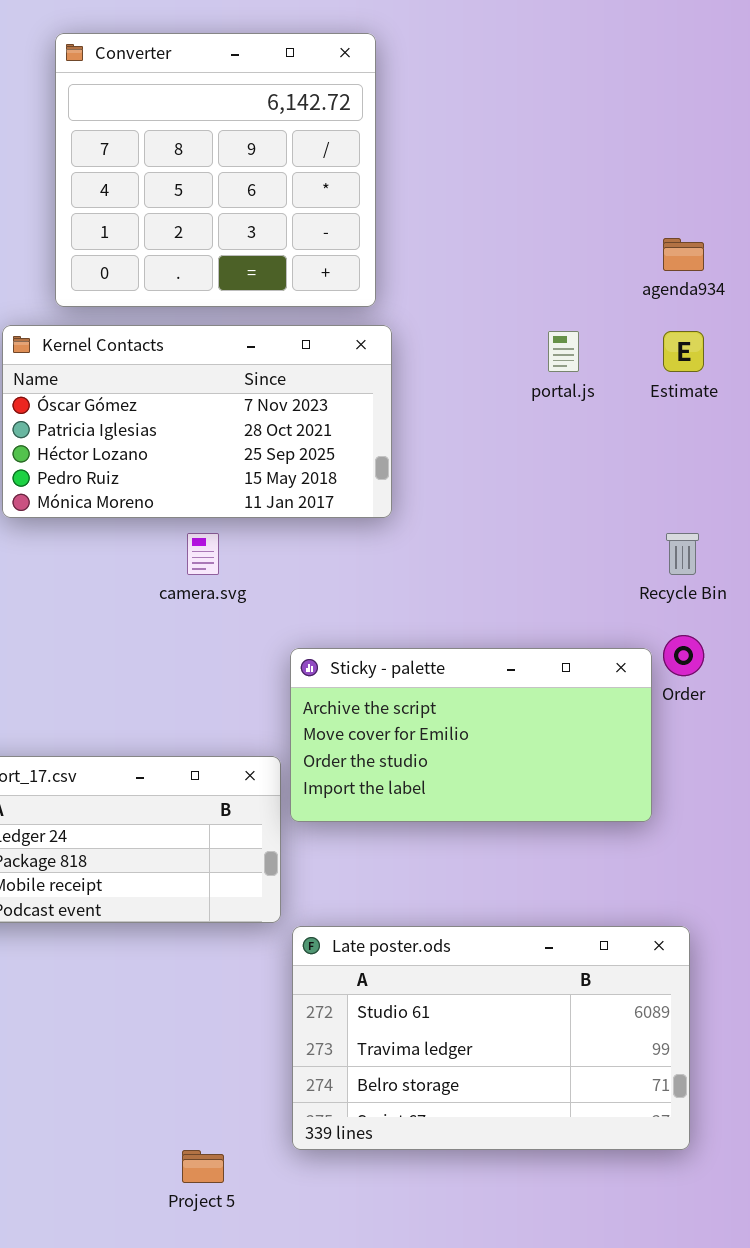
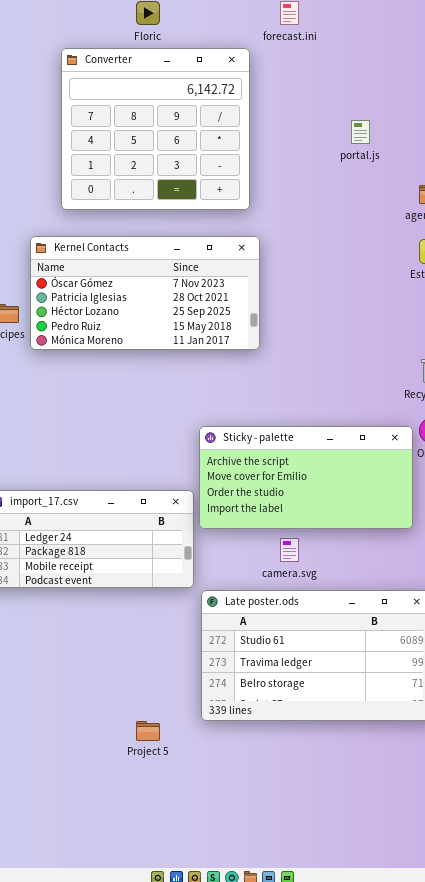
Converter: [55,33,376,307] -> [61,48,250,210], moved
portal.js: [548,331,579,372] -> [351,120,370,144], moved
camera.svg: [187,533,219,575] -> [280,538,299,562], moved

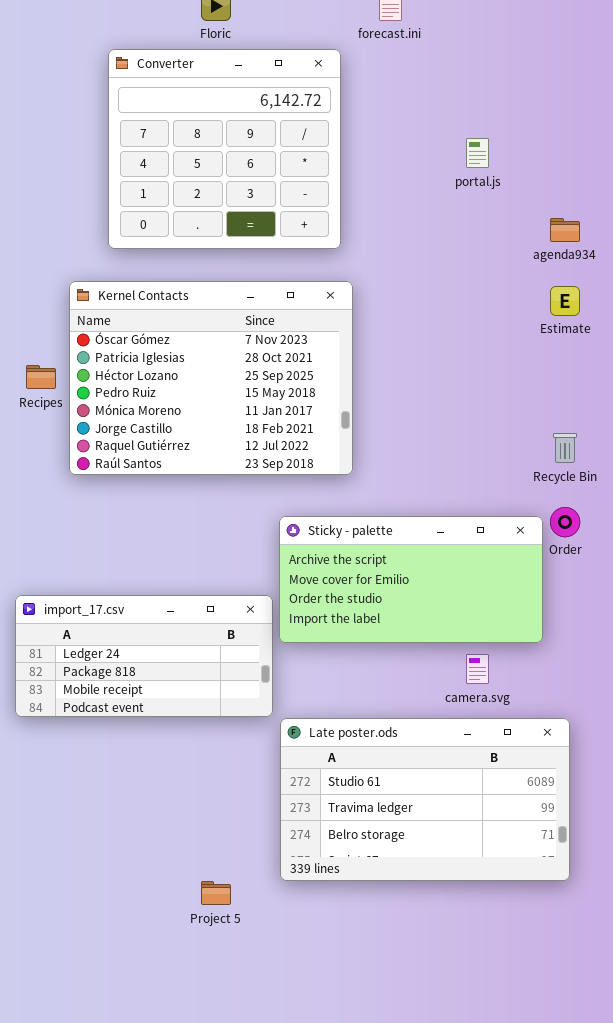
Kernel Contacts: [30,236,260,350] -> [69,281,353,475], resized
camera.svg: [280,538,299,562] -> [466,654,489,684], moved

